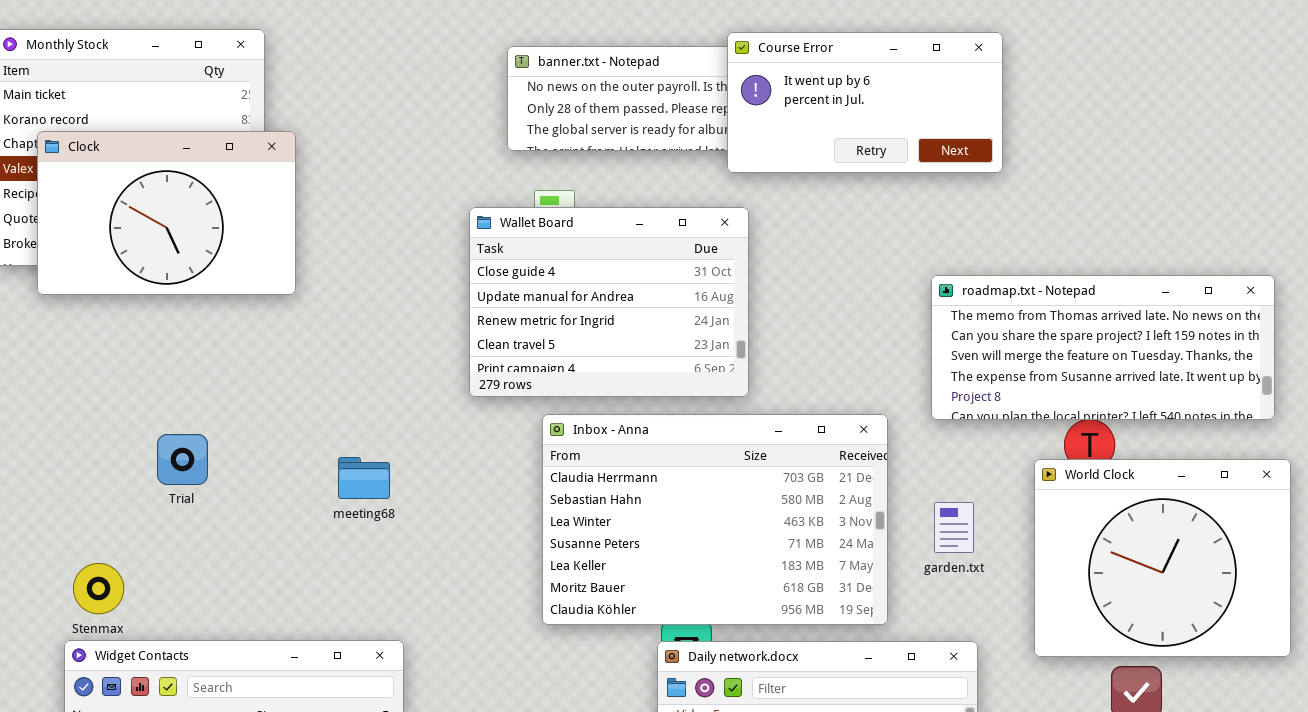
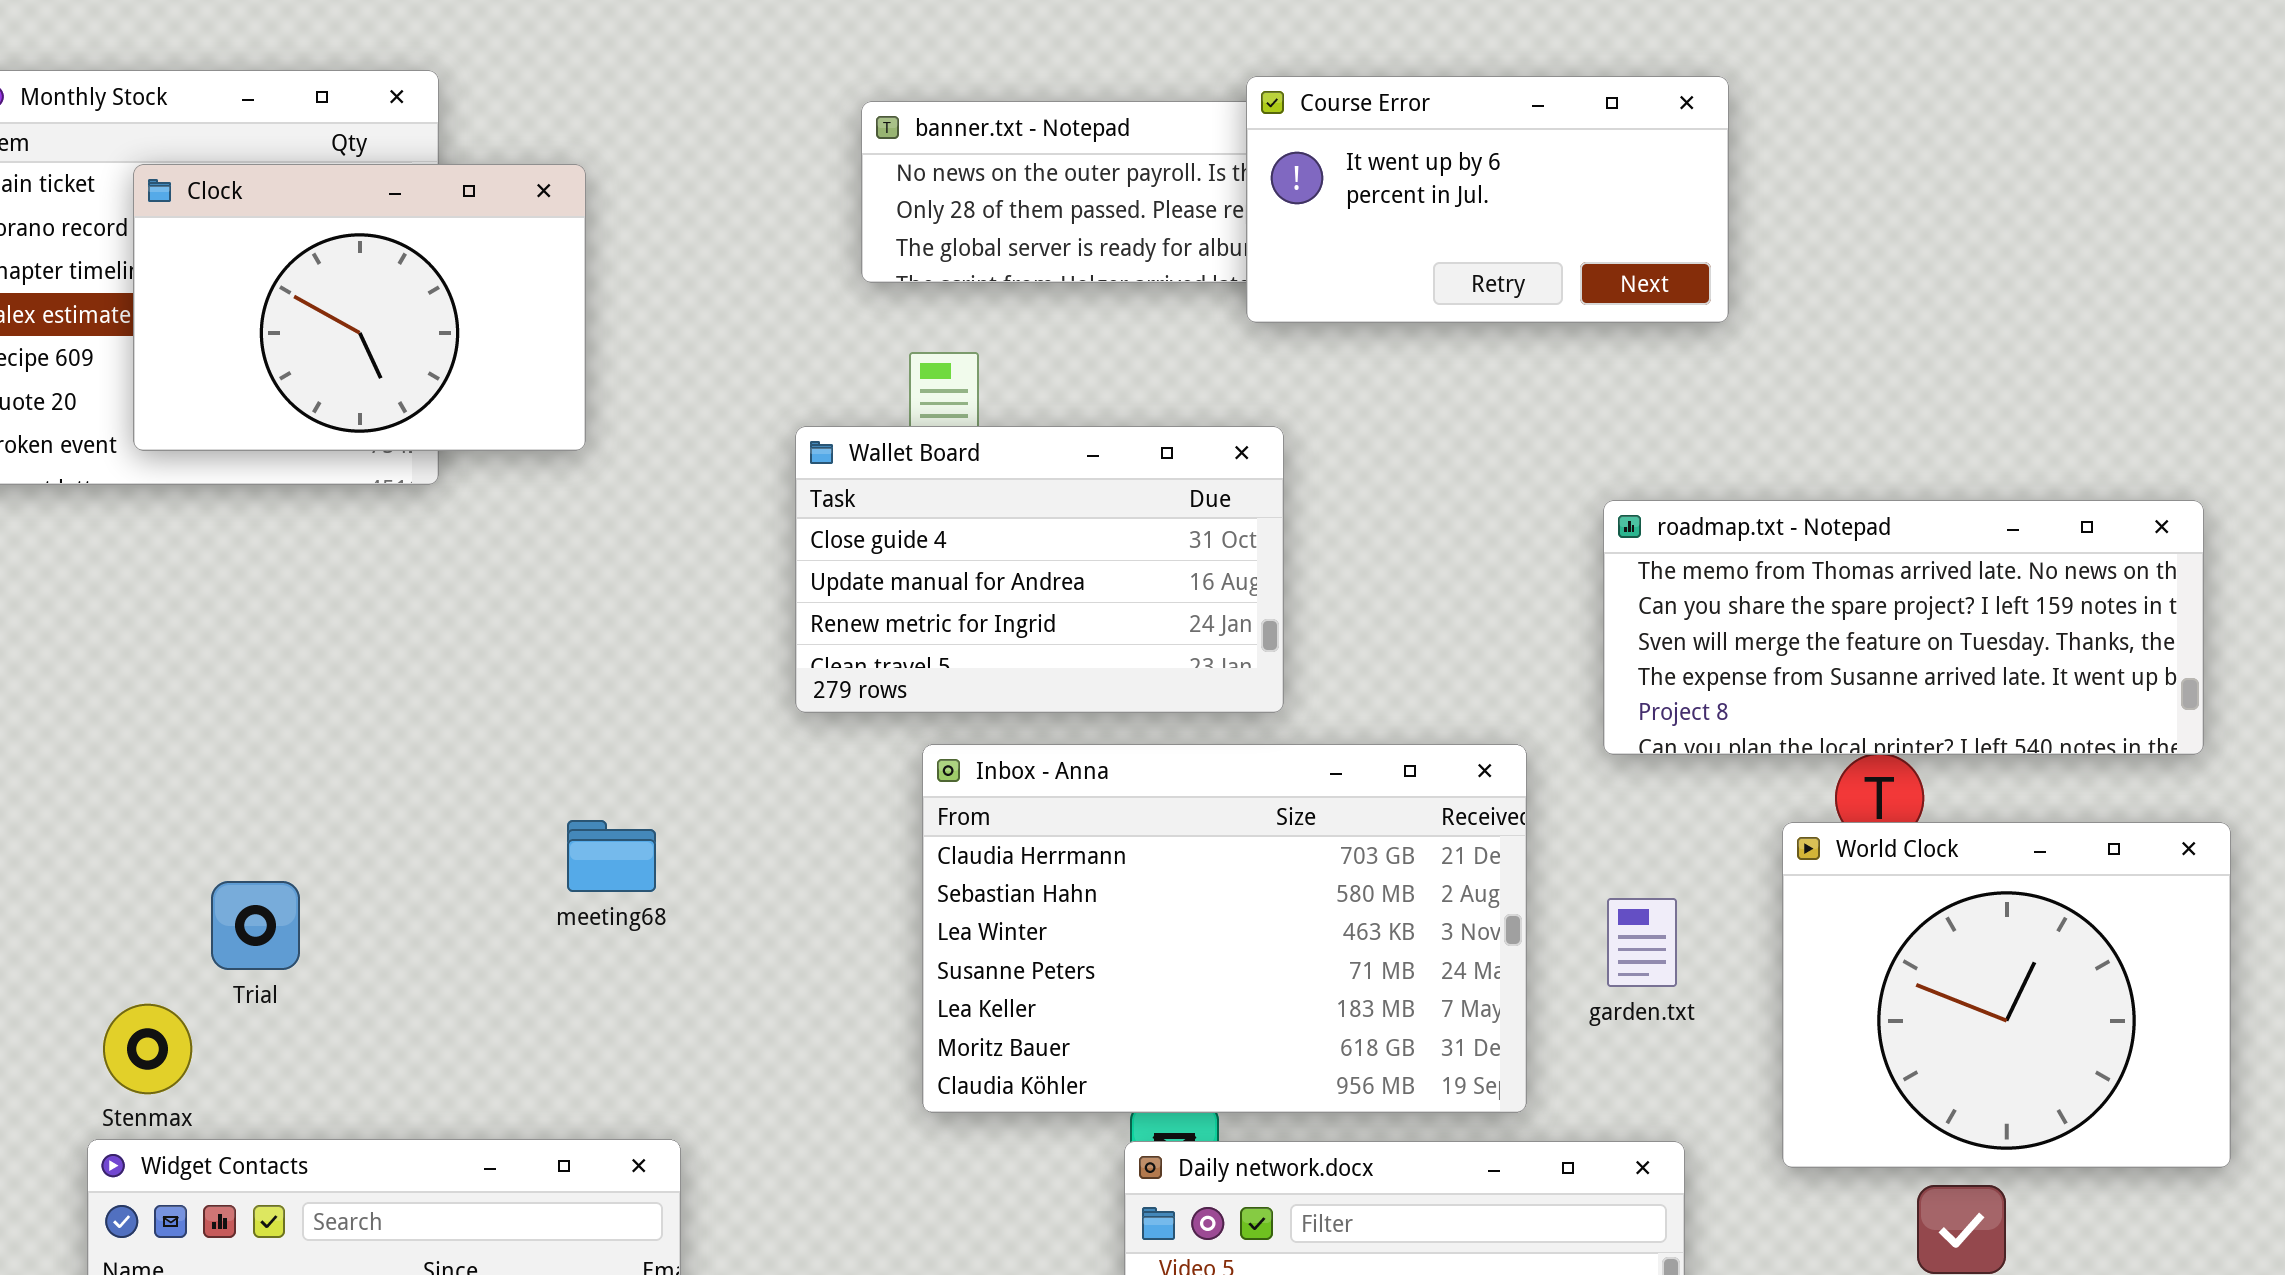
Clock: [37,131,296,295] -> [133,164,586,451], moved
Wallet Board: [469,207,749,397] -> [795,426,1284,713], resized
Trial: [157,434,208,485] -> [211,881,300,970], moved

